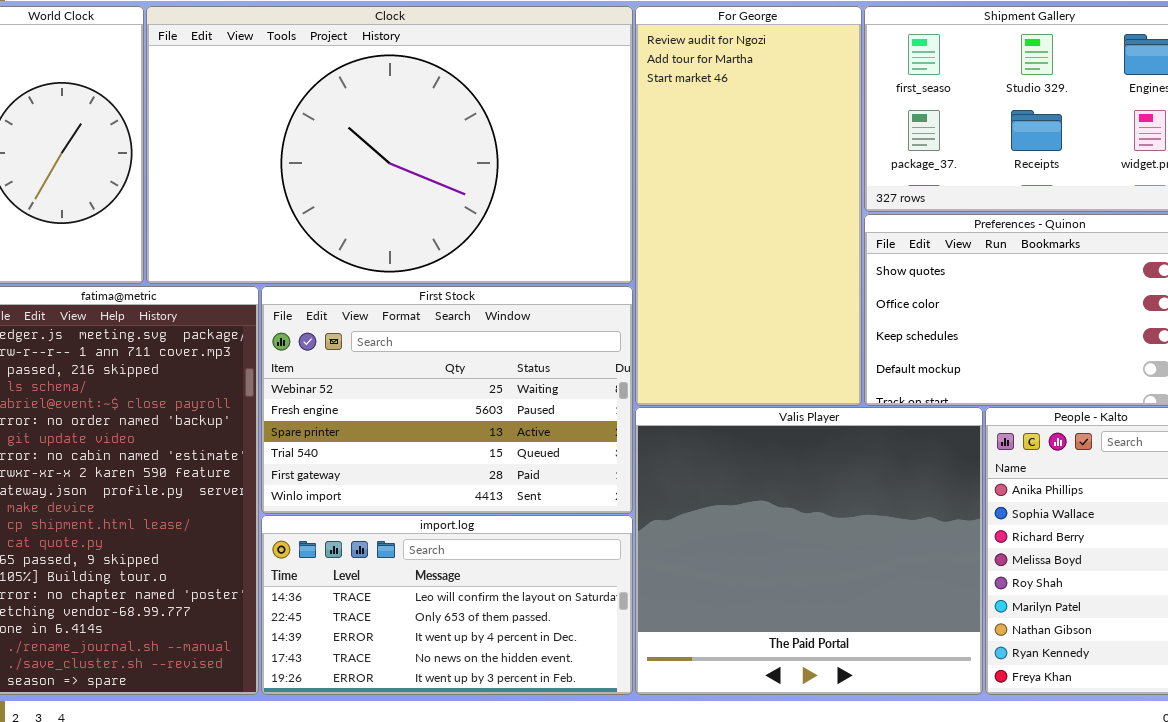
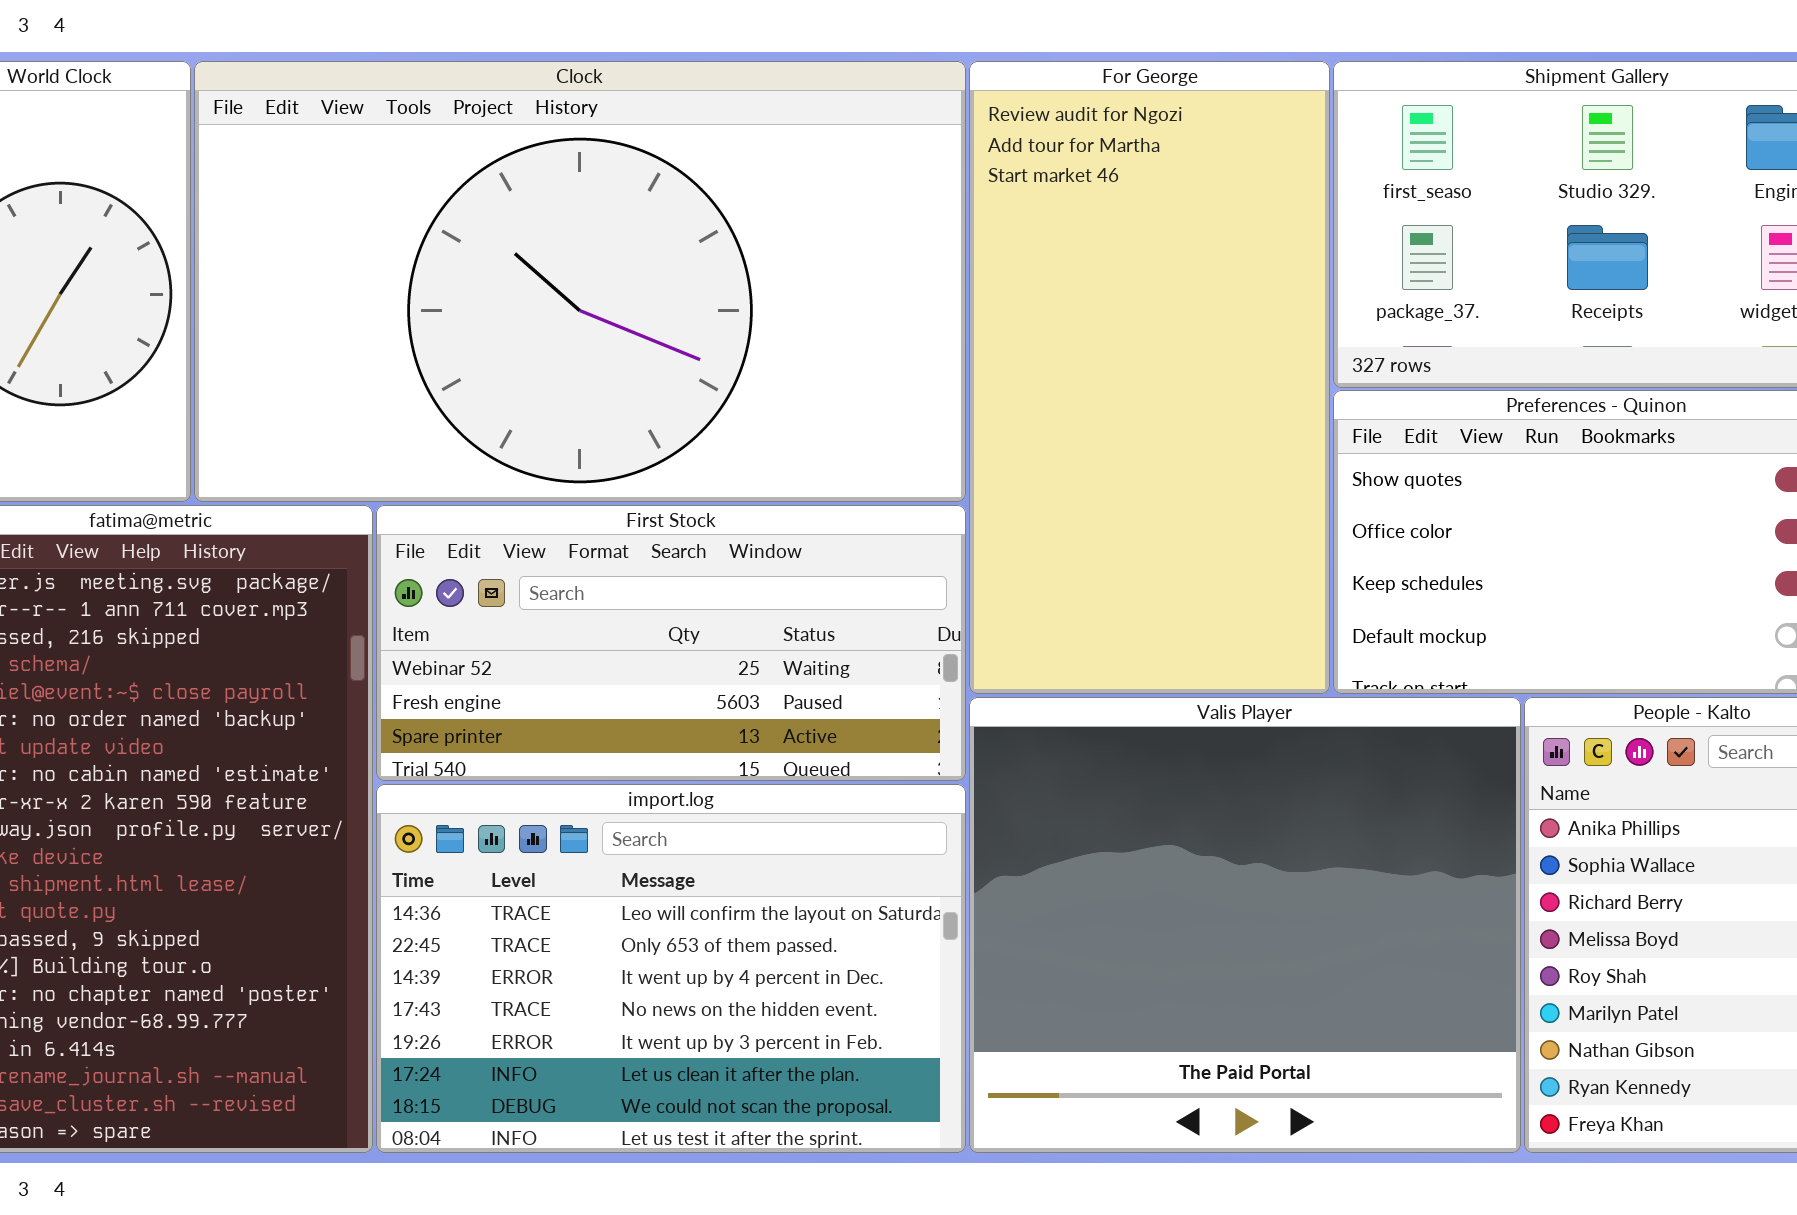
First Stock: [261,286,633,514] -> [376,505,966,781], resized
import.log: [261,515,633,695] -> [376,784,966,1153], resized

